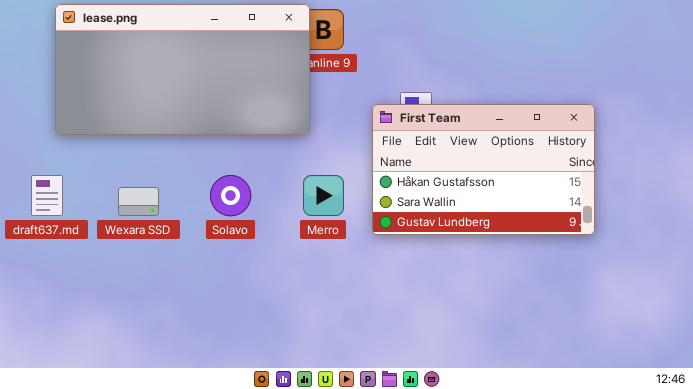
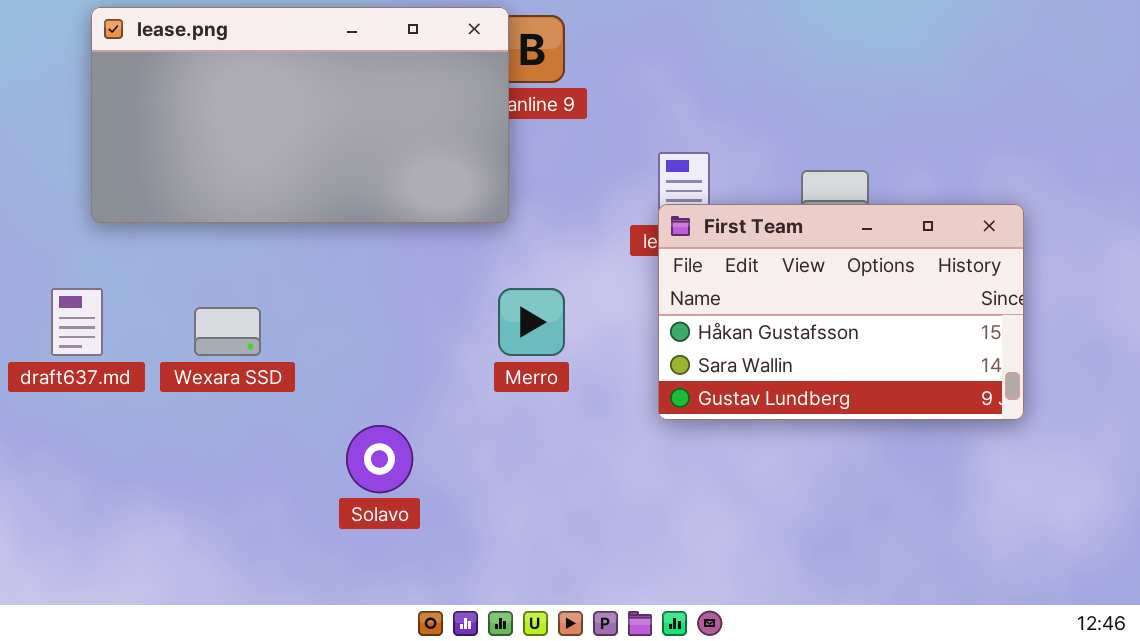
First Team: [372,104,595,235] -> [658,204,1024,420], moved
Solavo: [210,175,251,216] -> [346,425,413,493], moved

